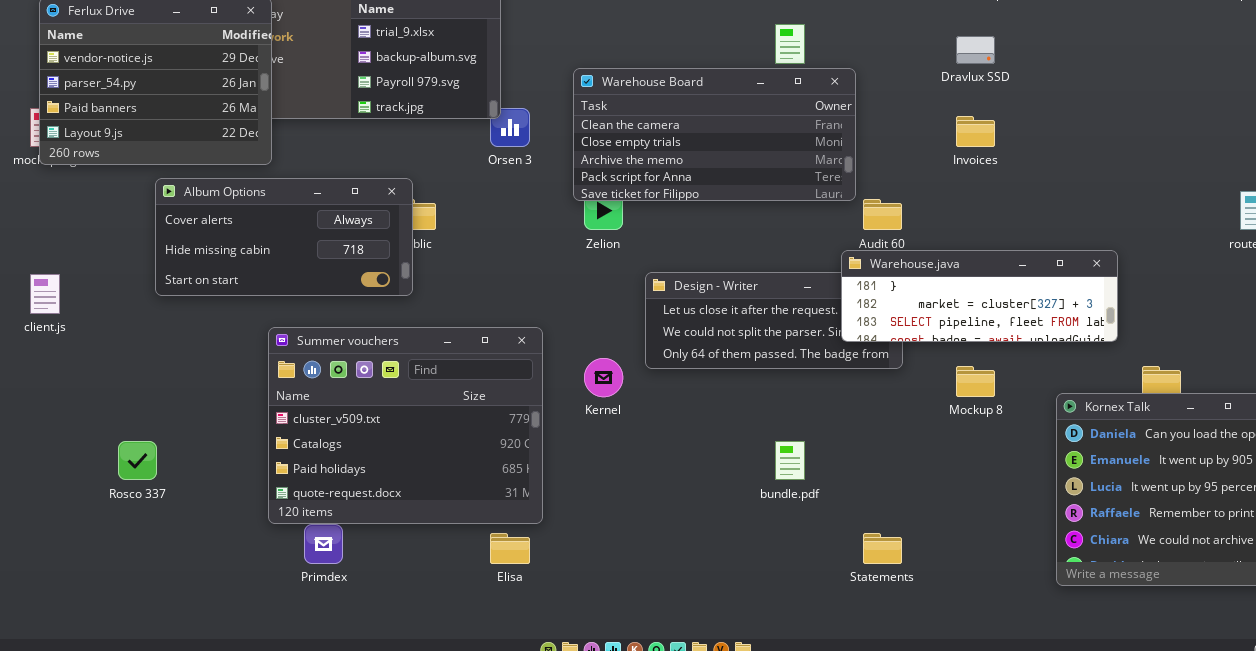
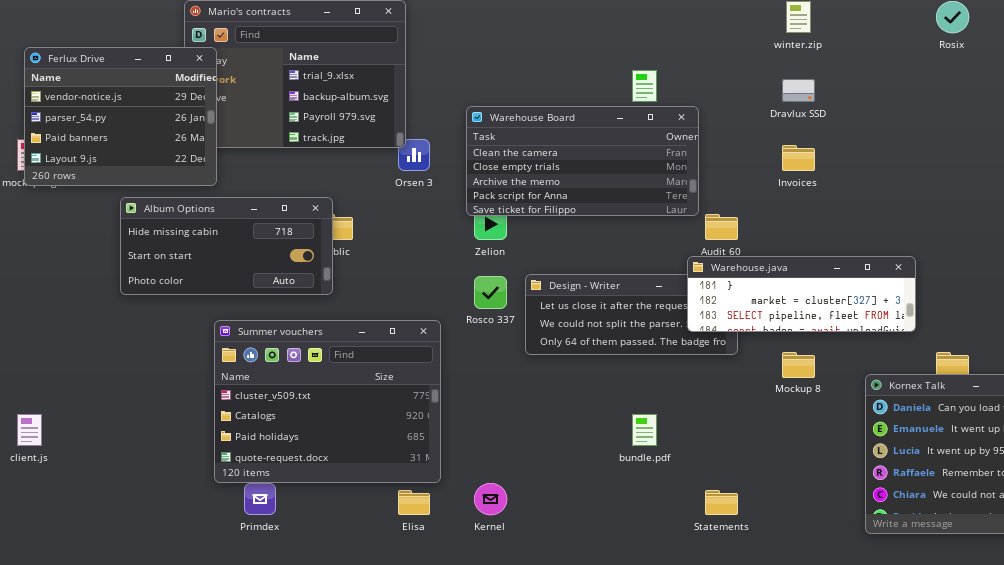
Album Options: [155,178,413,296] -> [120,197,333,295], scrolled down 1 row
client.js: [30,274,60,314] -> [17,414,42,446], moved
Kernel: [584,358,623,397] -> [474,483,507,515], moved
Rosco 337: [118,441,157,480] -> [474,276,507,309], moved

